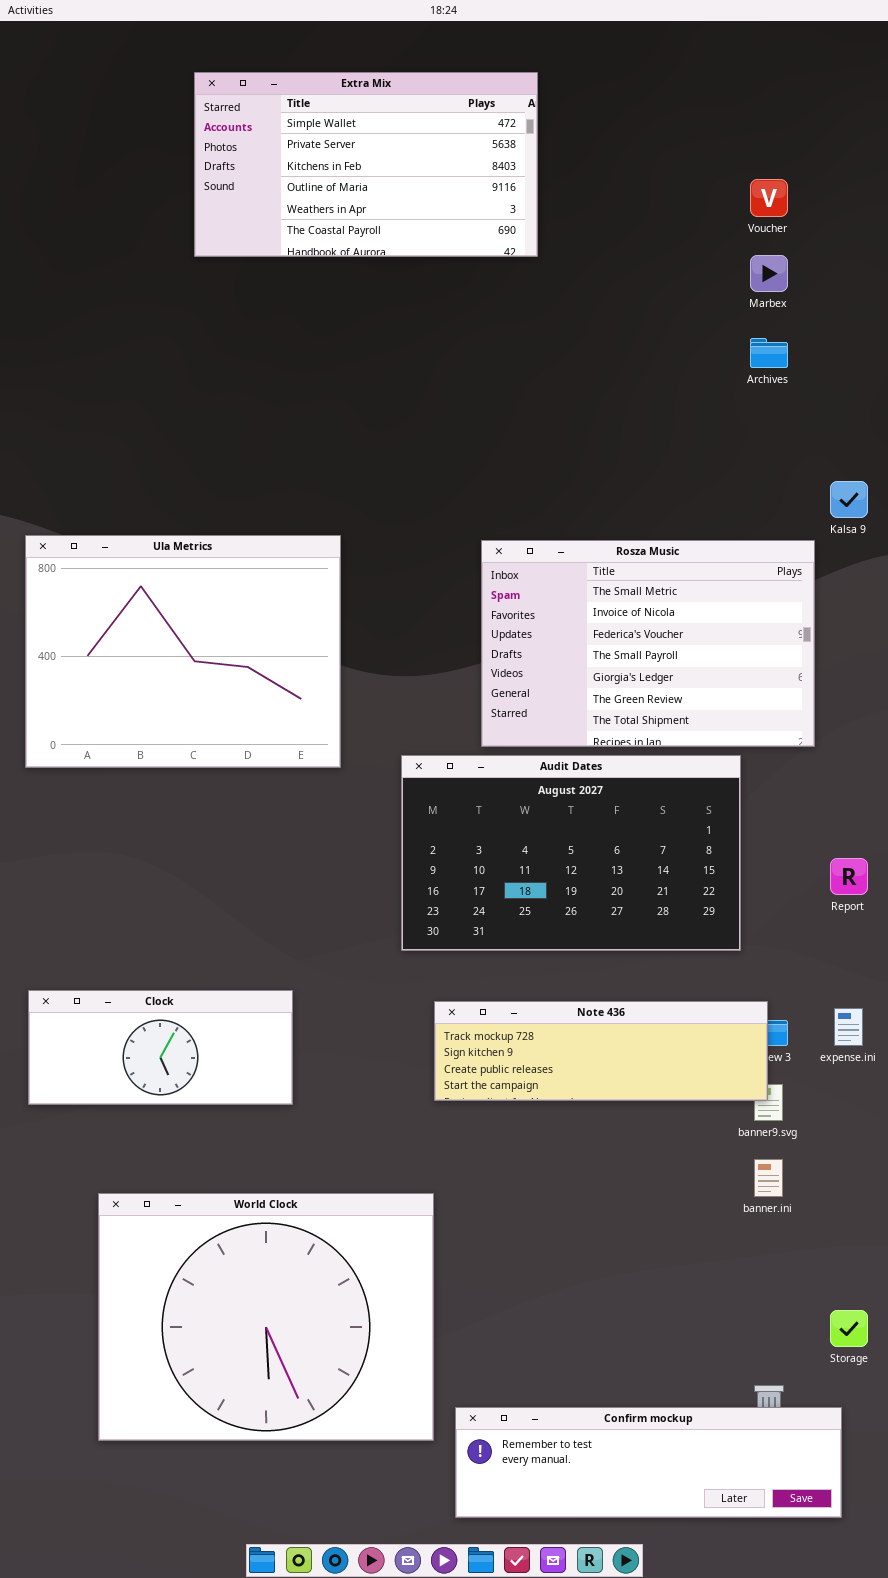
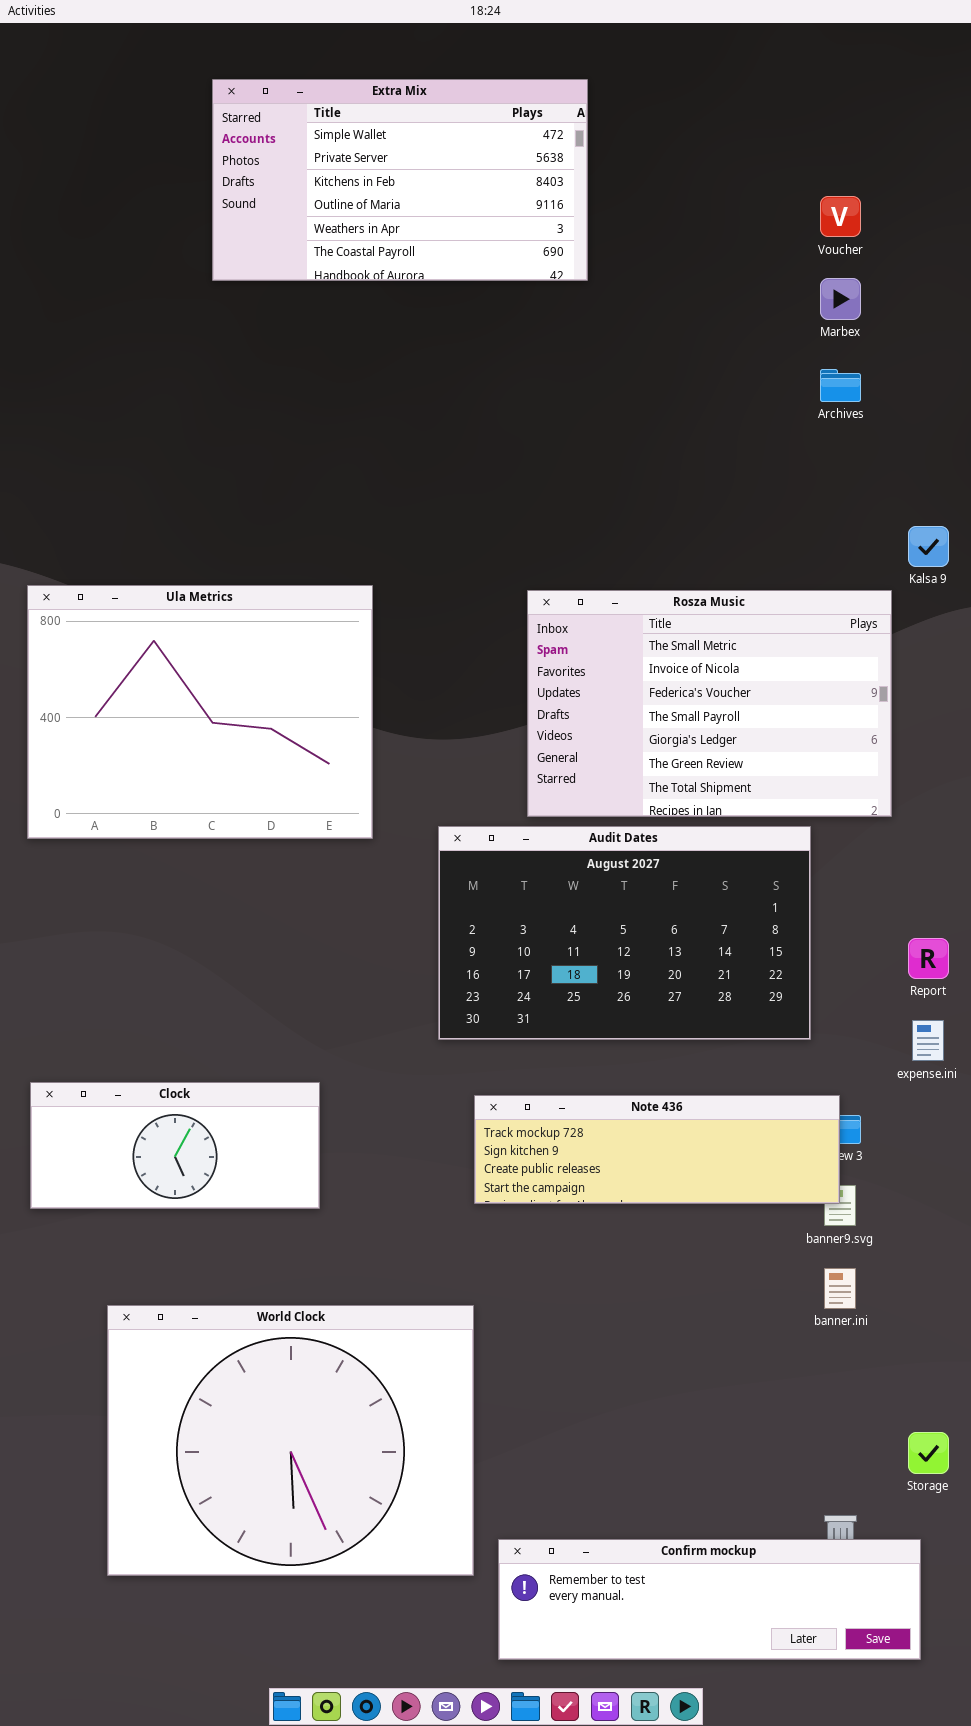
expense.ini: [834,1008,863,1046] -> [912,1020,944,1061], moved

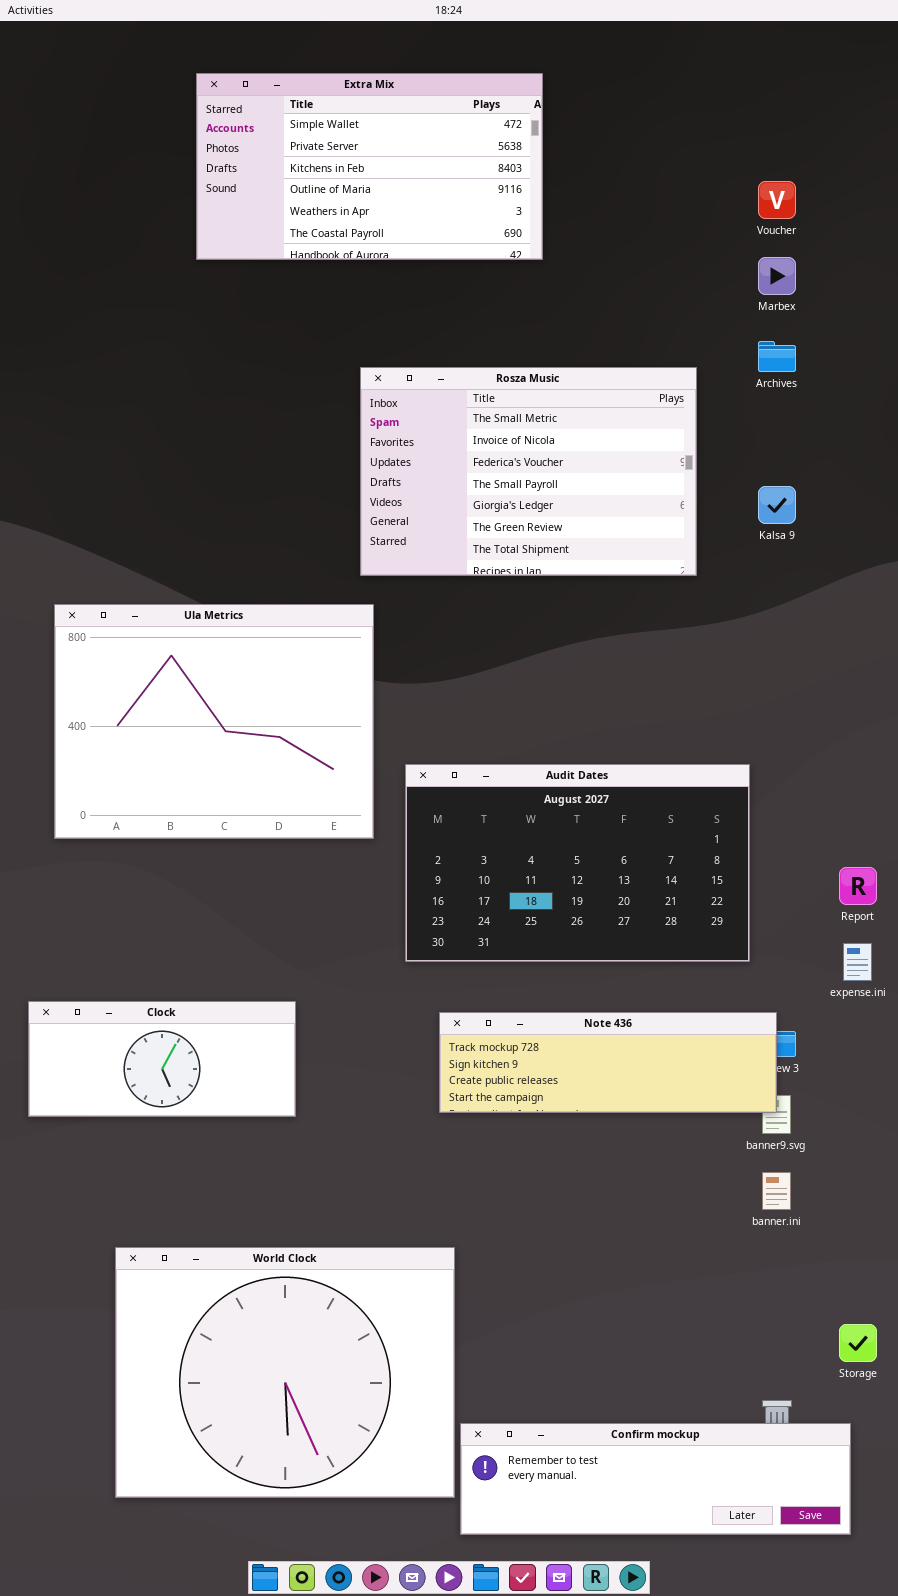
Kalsa 9: [908,526,949,567] -> [758,486,796,524], moved
Ula Metrics: [27,585,373,839] -> [54,604,374,839], moved
Rosza Music: [527,590,892,817] -> [360,367,697,576], moved
World Clock: [107,1305,474,1576] -> [115,1247,455,1498], moved

